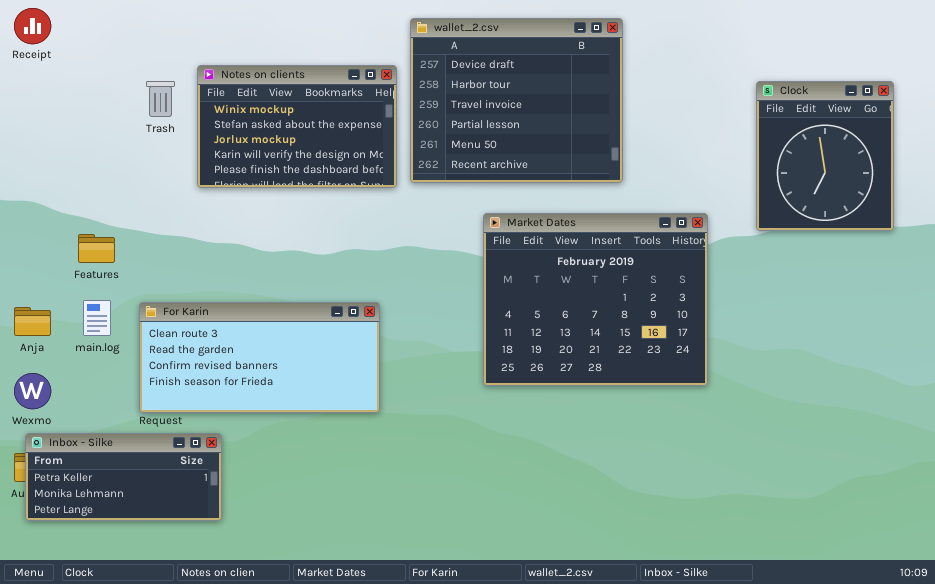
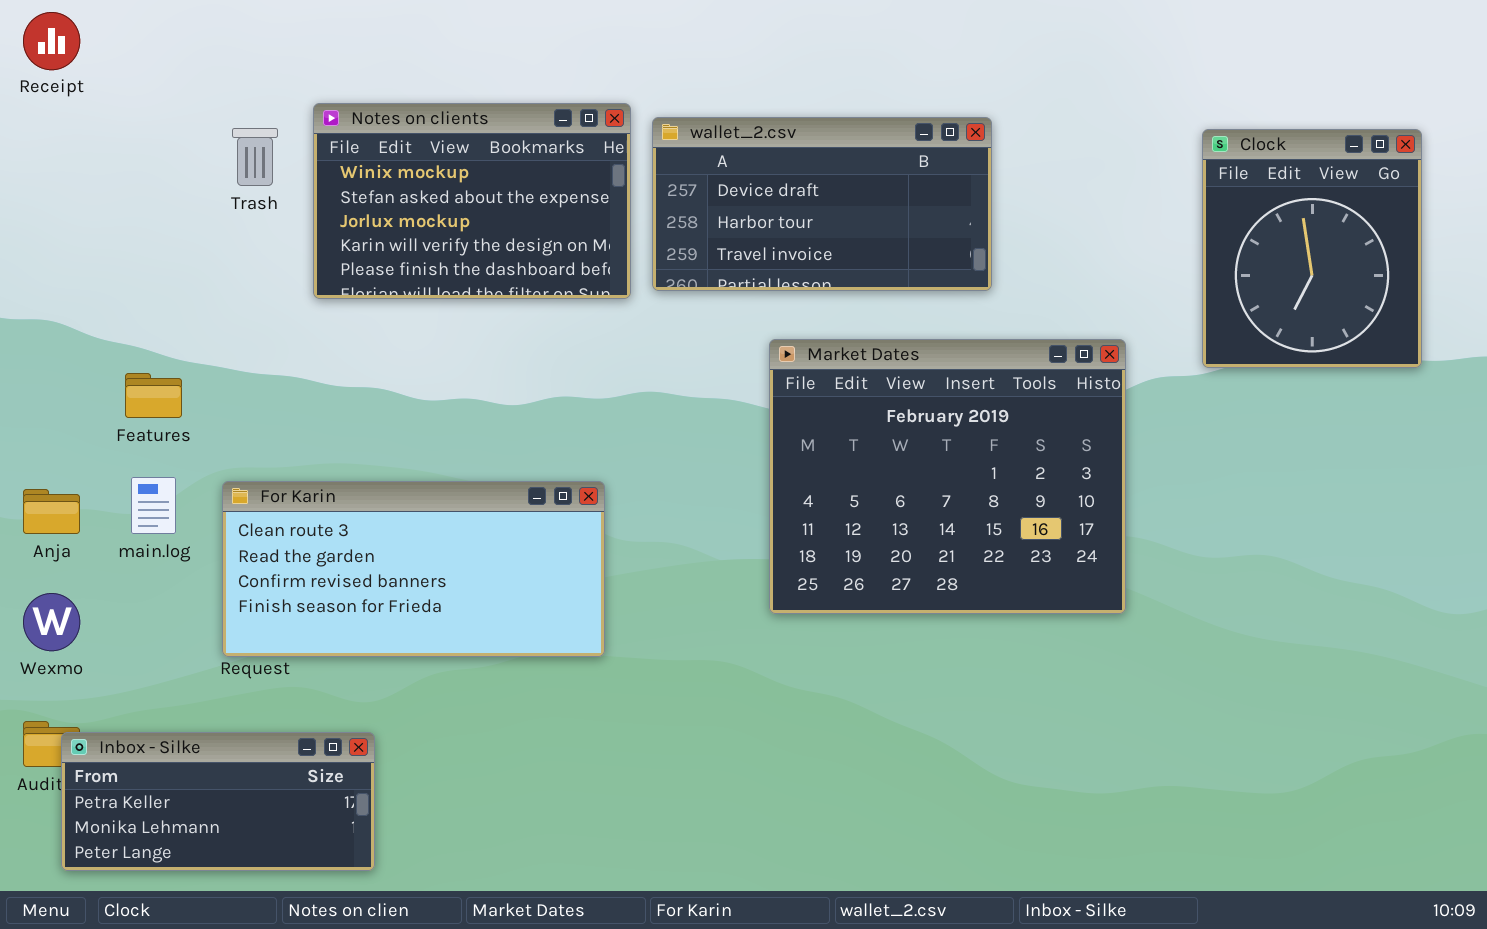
wallet_2.csv: [410,18,623,183] -> [652,117,992,291], resized
Inbox - Silke: [25,433,222,521] -> [61,732,375,871], moved

